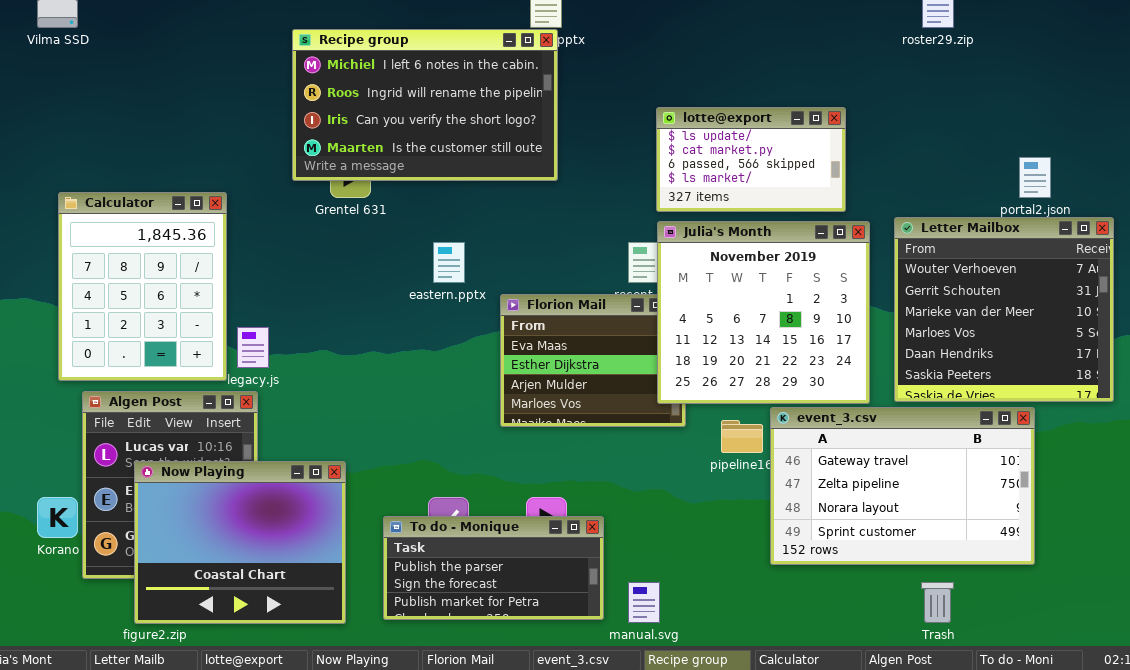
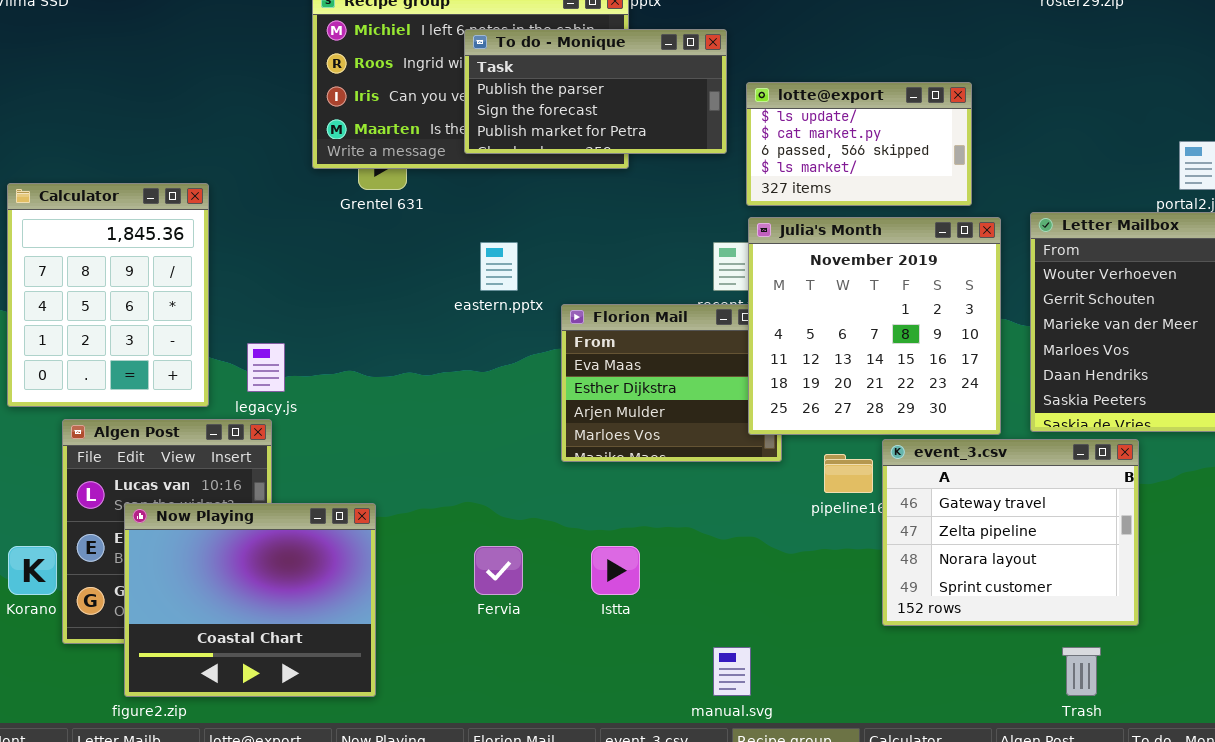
Calculator: [58,192,227,381] -> [7,183,209,407], moved
event_3.csv: [770,407,1035,565] -> [882,439,1139,626], resized
To do - Monique: [383,516,604,620] -> [464,29,727,154], moved

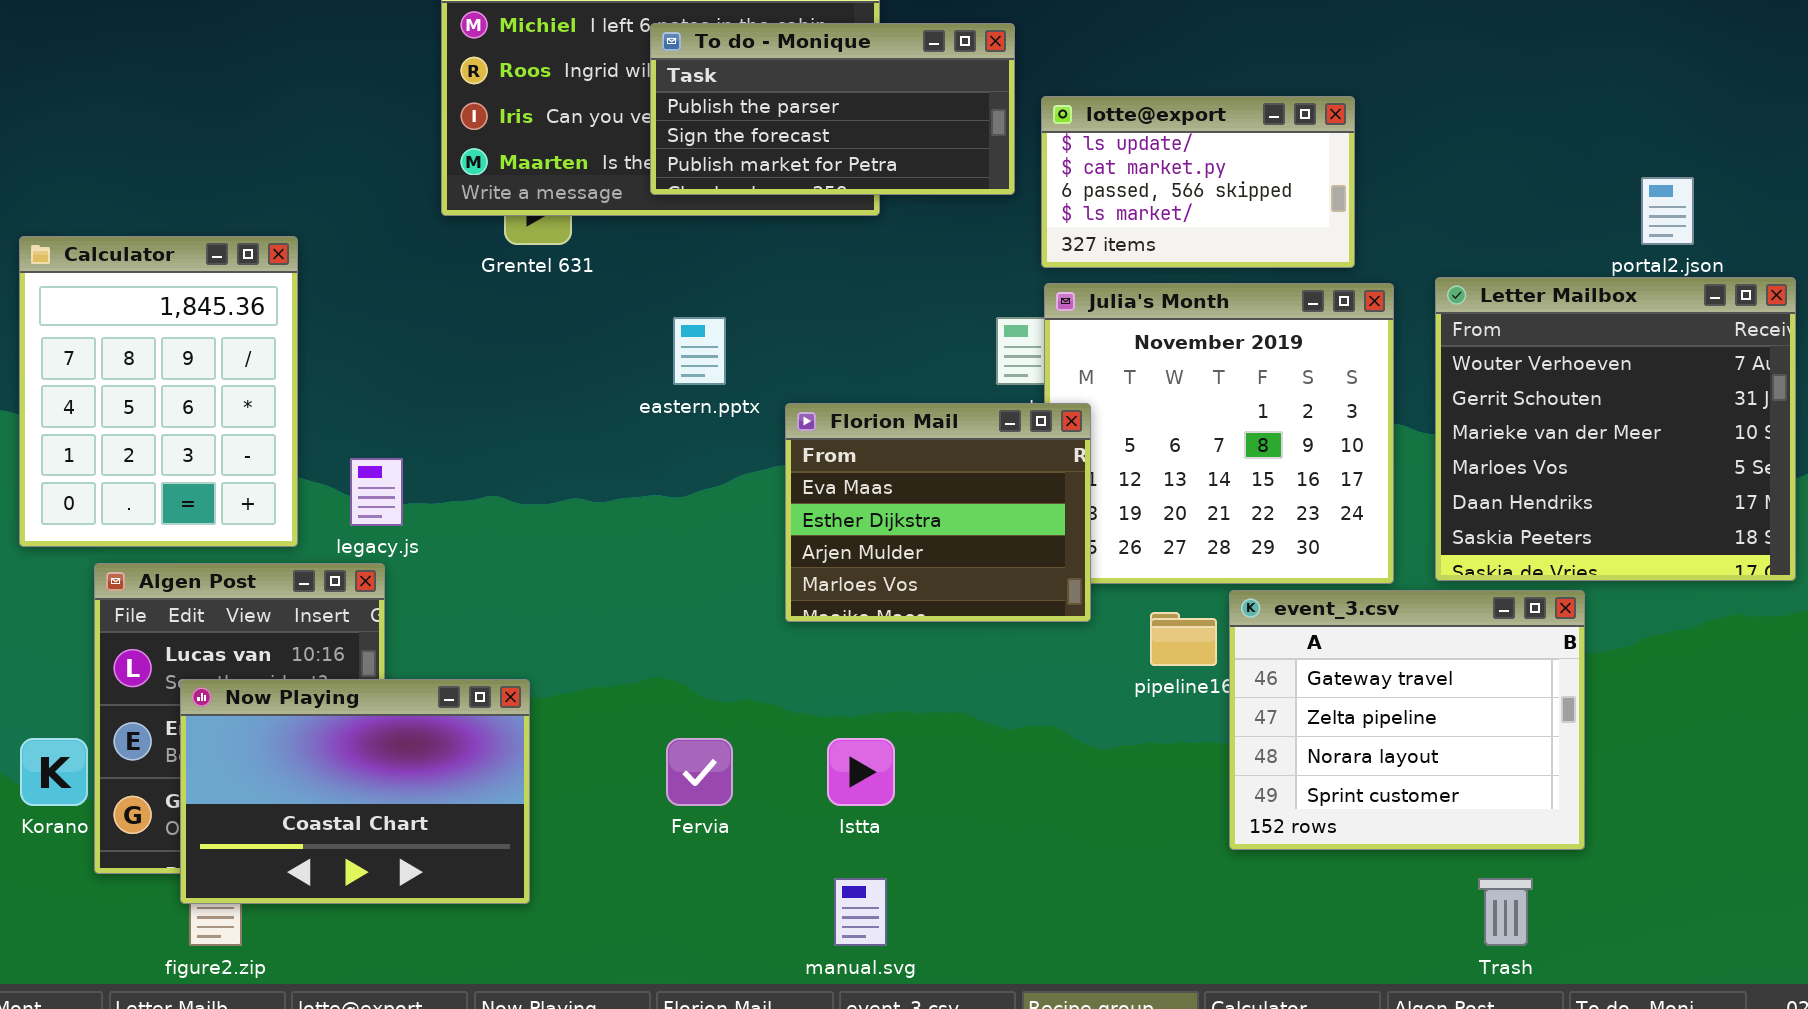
Florion Mail: [561,304,782,462] -> [785,403,1091,622], raised
Now Playing: [124,503,376,697] -> [180,679,530,904], resized
manual.svg: [713,647,751,696] -> [834,878,887,946], moved

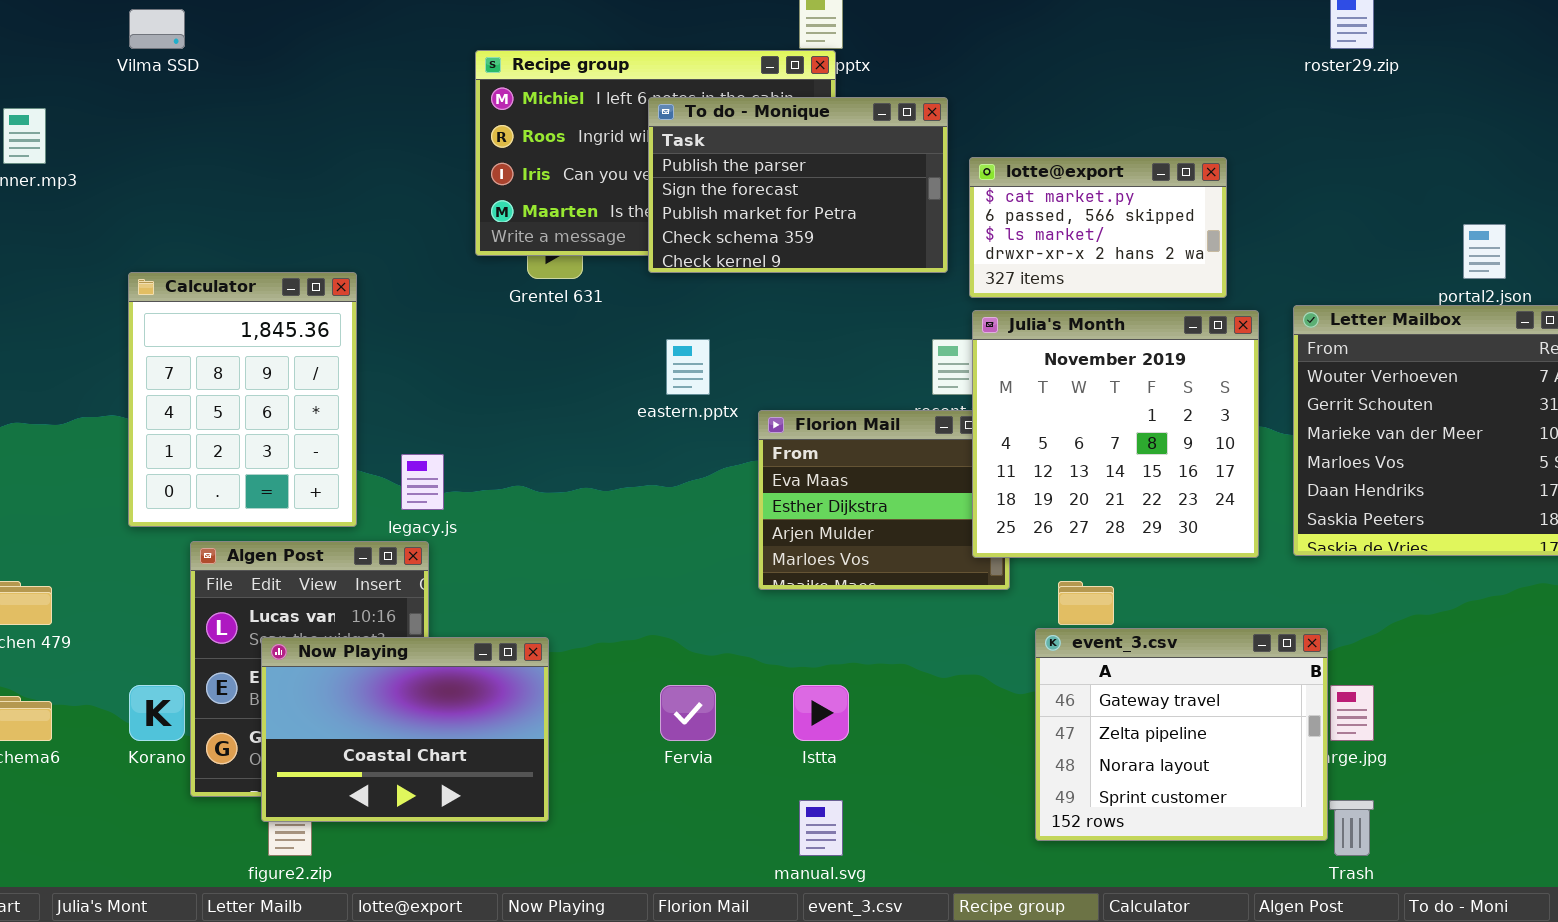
To do - Monique: [650,23,1015,195] -> [648,97,948,273], resized
lotte@export: [1041,96,1355,268] -> [969,157,1227,298], scrolled down 1 row
Julia's Month: [1044,283,1394,584] -> [972,310,1259,558], raised
event_3.csv: [1229,590,1585,850] -> [1035,628,1328,841], moved

